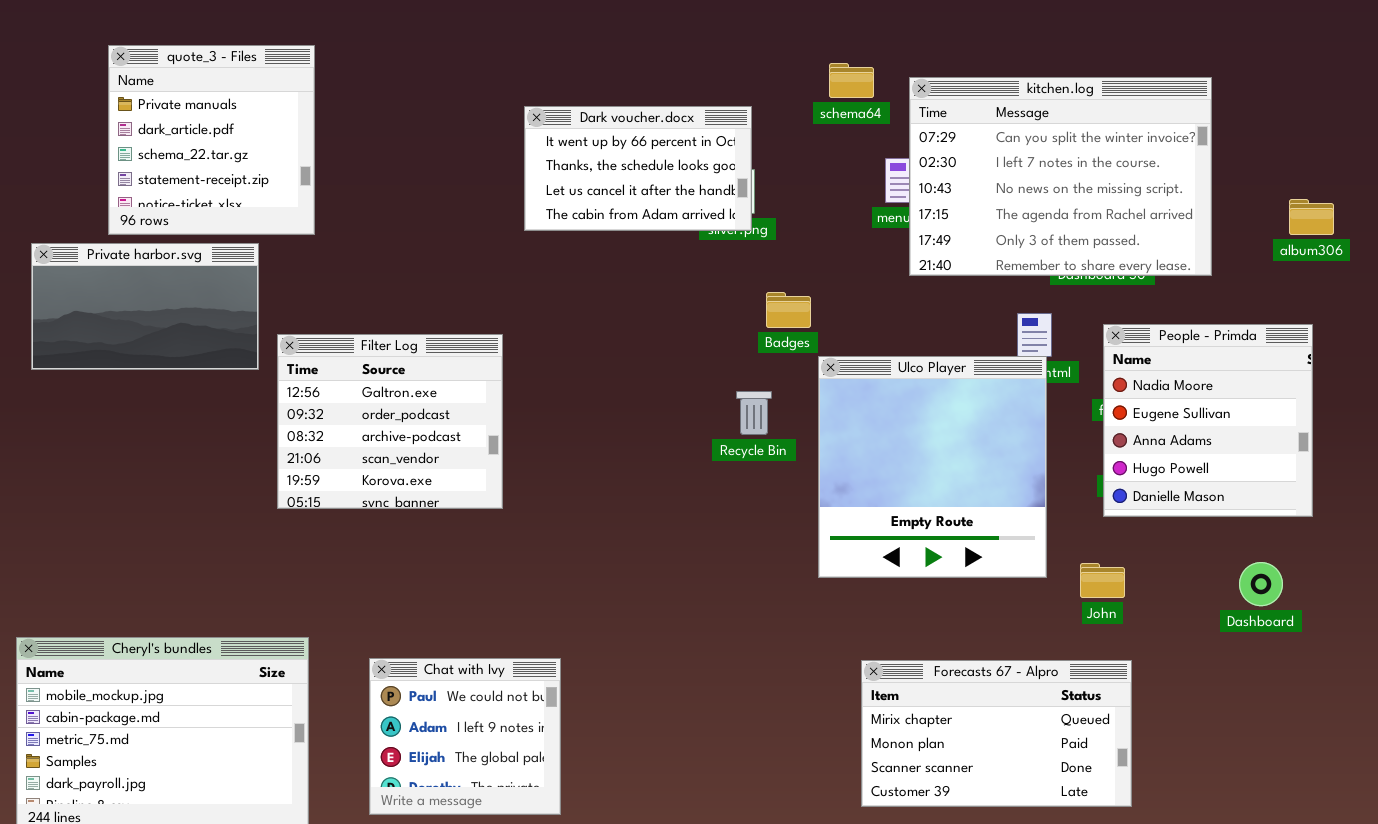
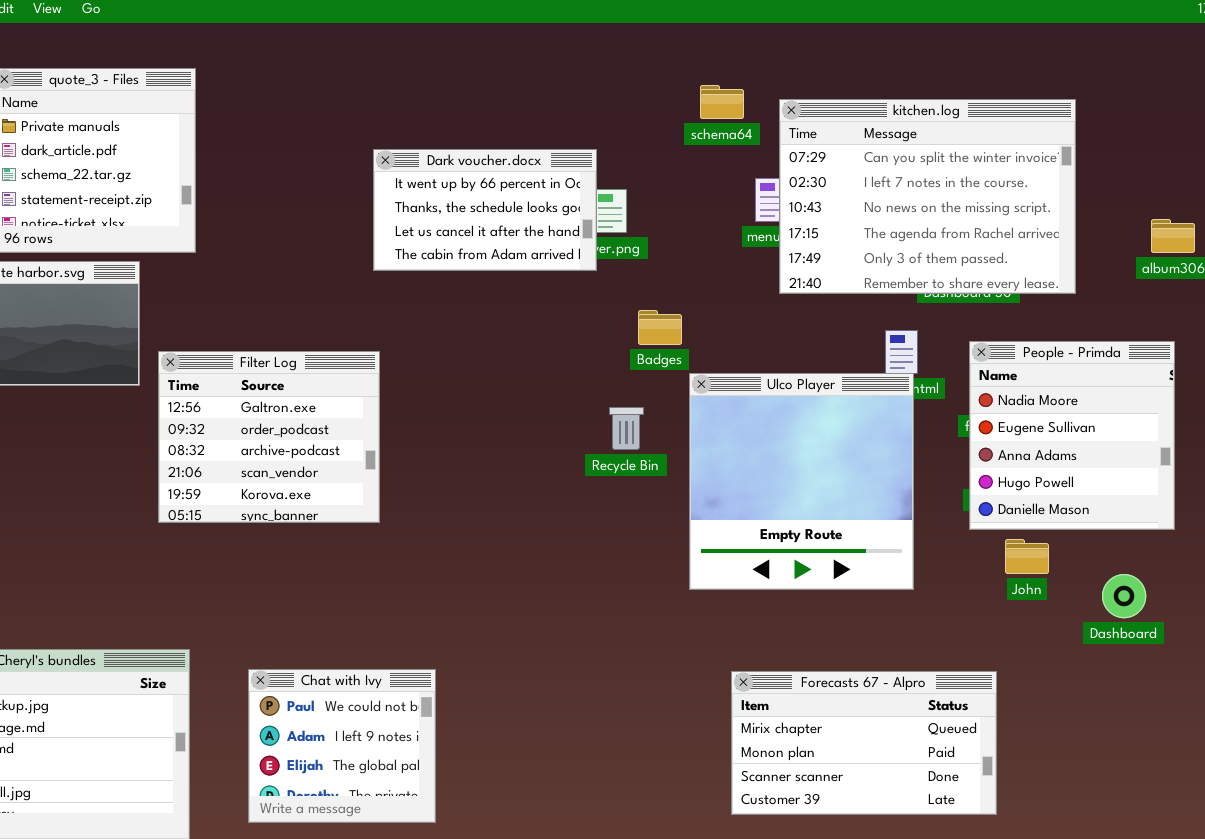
Dark voucher.docx: [524,106,752,231] -> [373,149,597,271], moved
John: [1080,563,1125,598] -> [1005,539,1049,574], moved

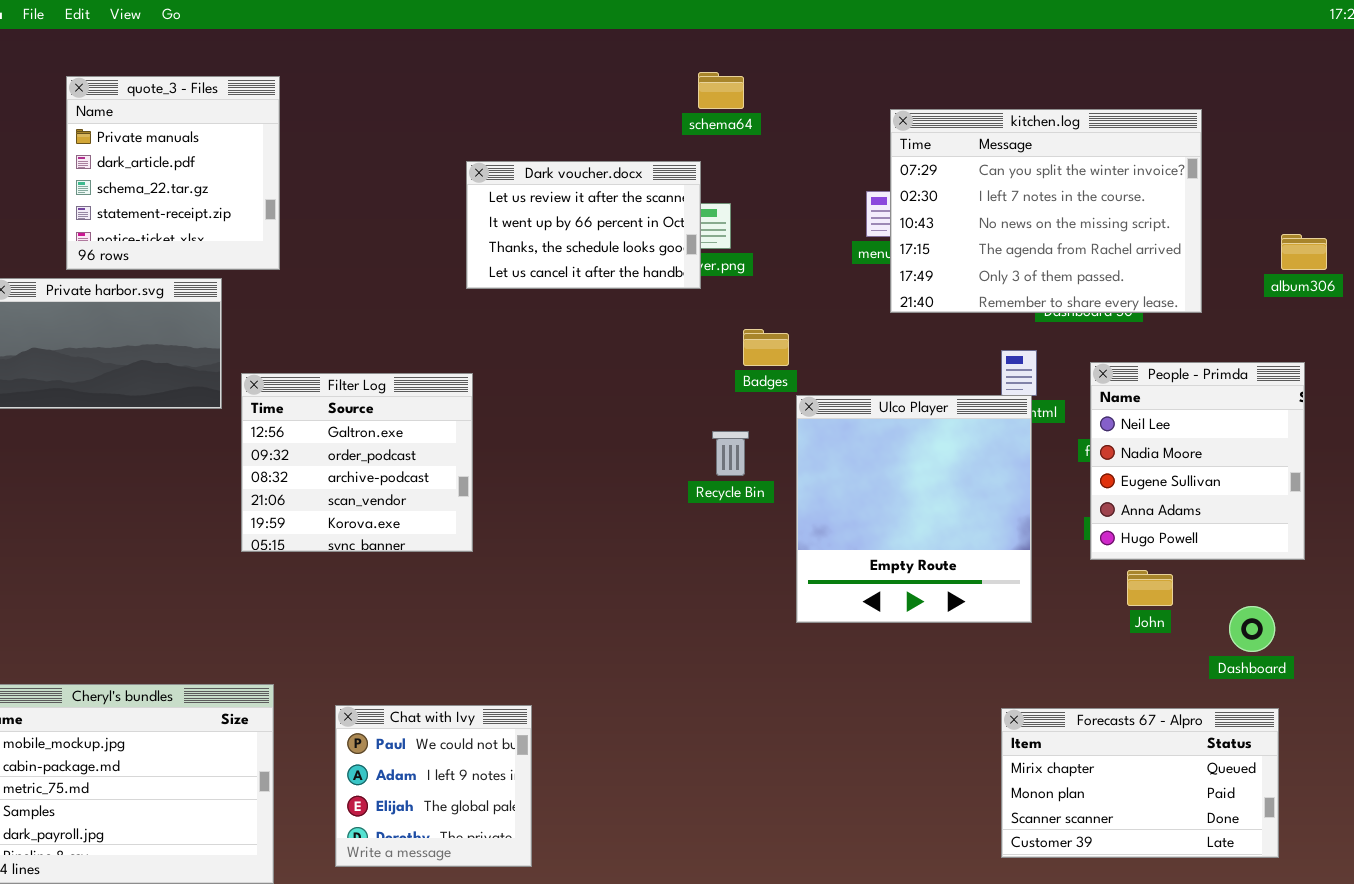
schema64: [700,85,744,119] -> [698,72,744,109], moved
Dark voucher.docx: [373,149,597,271] -> [466,161,701,289], scrolled up 1 row
People - Primda: [969,341,1175,530] -> [1090,362,1305,560], scrolled up 1 row
Forecasts 67 - Alpro: [731,671,997,815] -> [1001,708,1279,858], moved

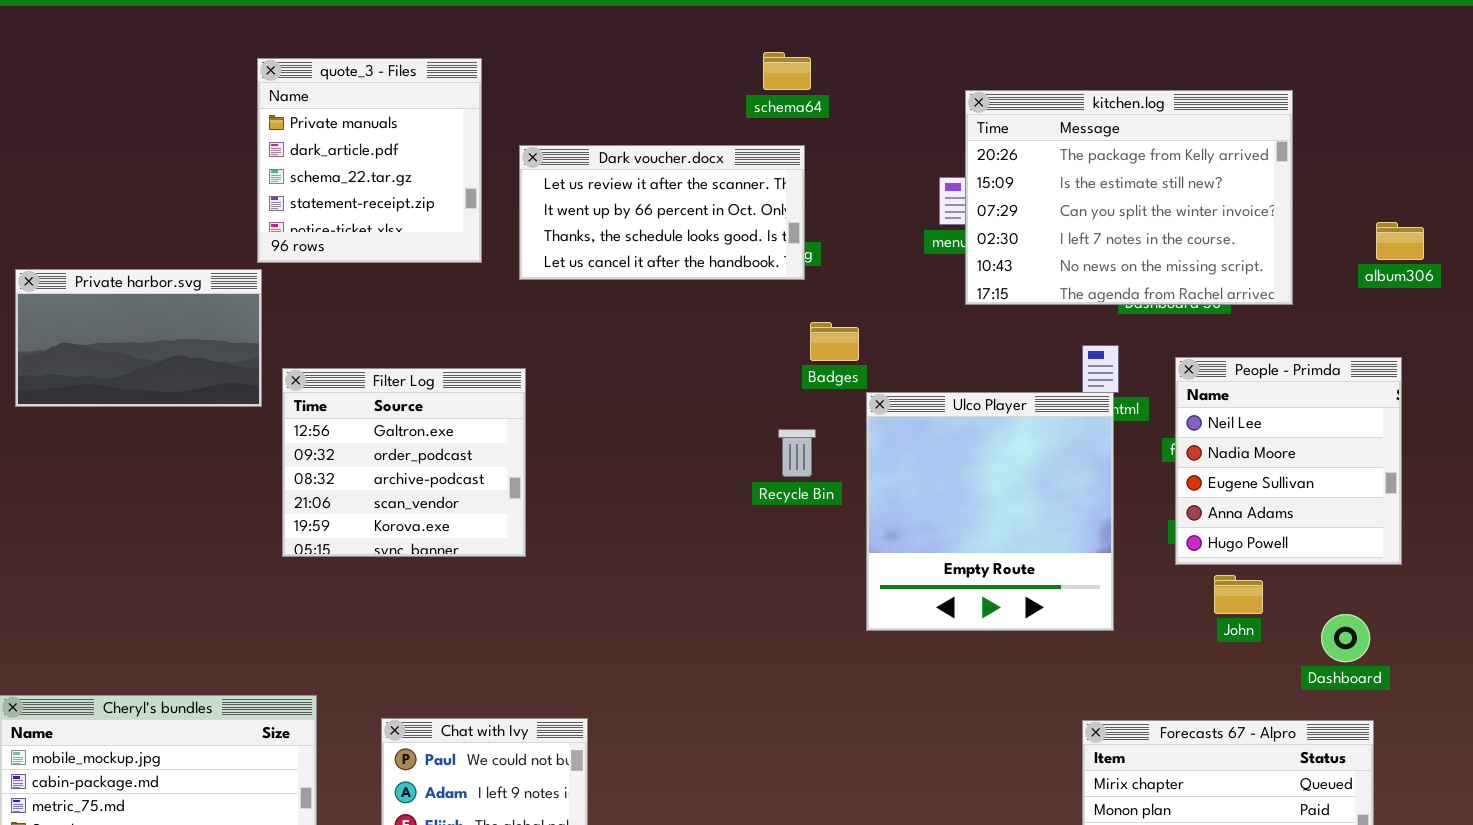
quote_3 - Files: [66,76,280,270] -> [257,58,482,263], moved
kitchen.log: [890,109,1202,313] -> [965,90,1293,305], scrolled up 2 rows
Dark voucher.docx: [466,161,701,289] -> [519,145,805,280], resized

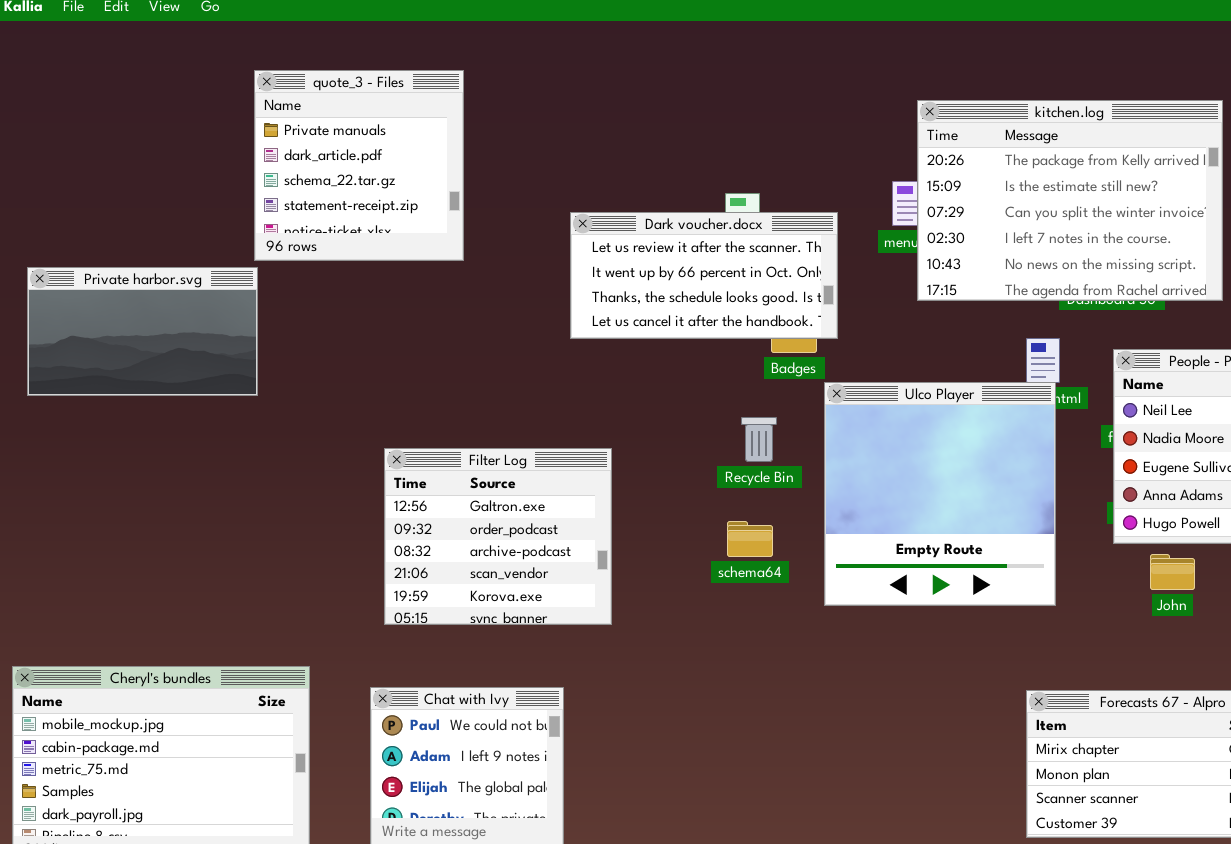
schema64: [763,52,811,90] -> [727,521,773,557], moved
Dark voucher.docx: [519,145,805,280] -> [570,212,838,339], moved
Filter Log: [282,368,526,557] -> [384,448,612,625], moved

